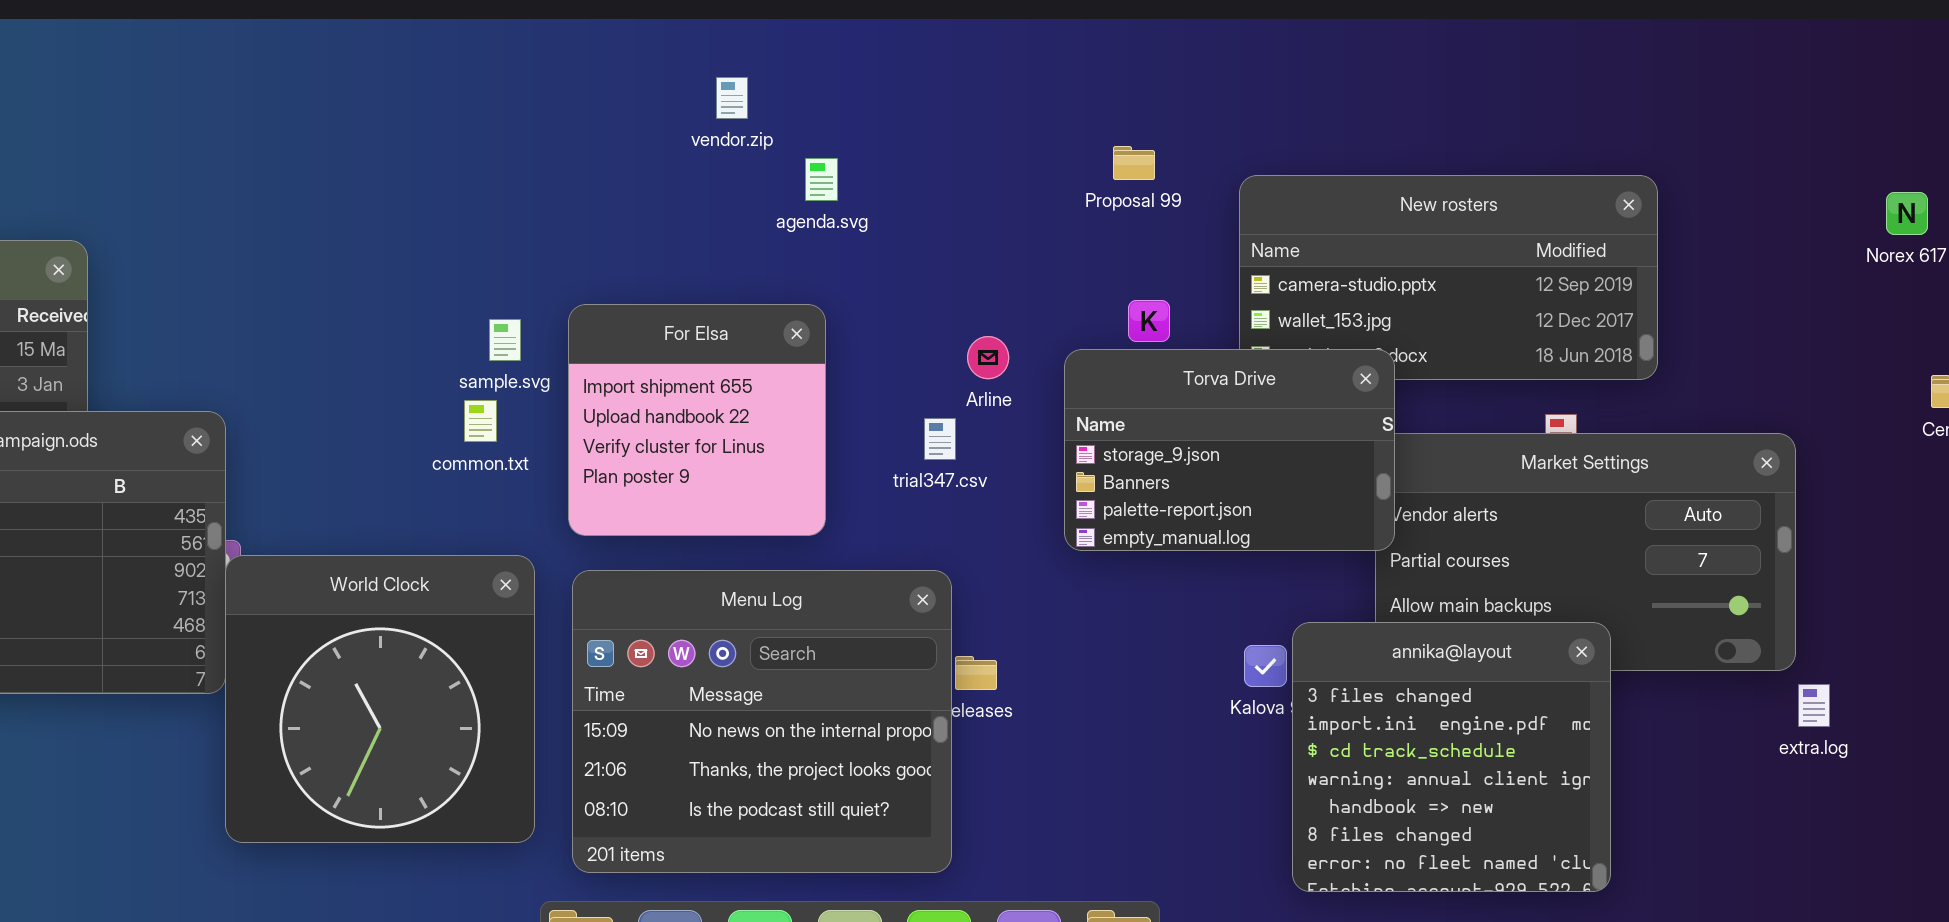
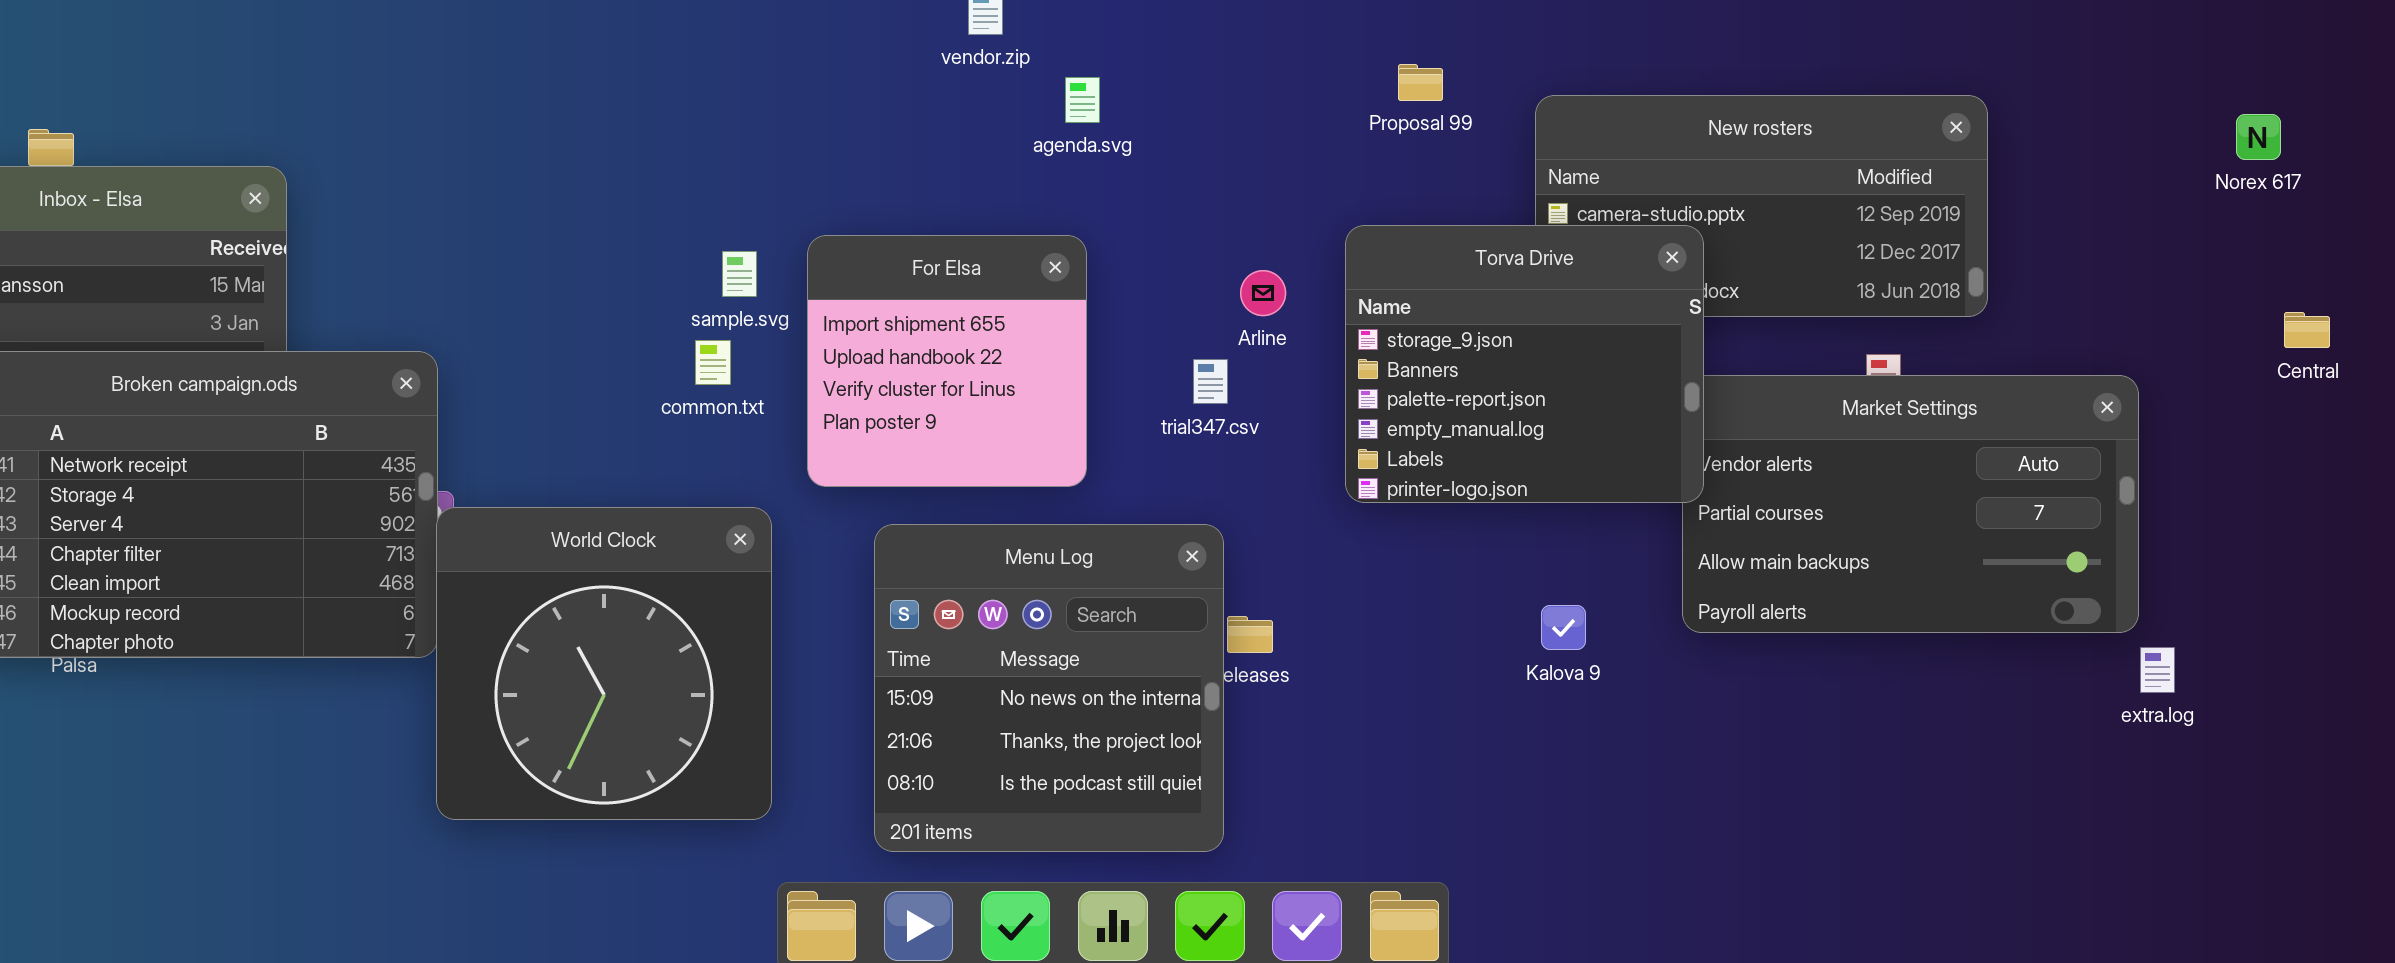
Torva Drive: [1064,349,1395,551] -> [1345,225,1704,503], resized
Menu Log: [572,570,952,873] -> [874,524,1224,852], resized
annika@layout: [1292,622,1611,892] -> none, closed

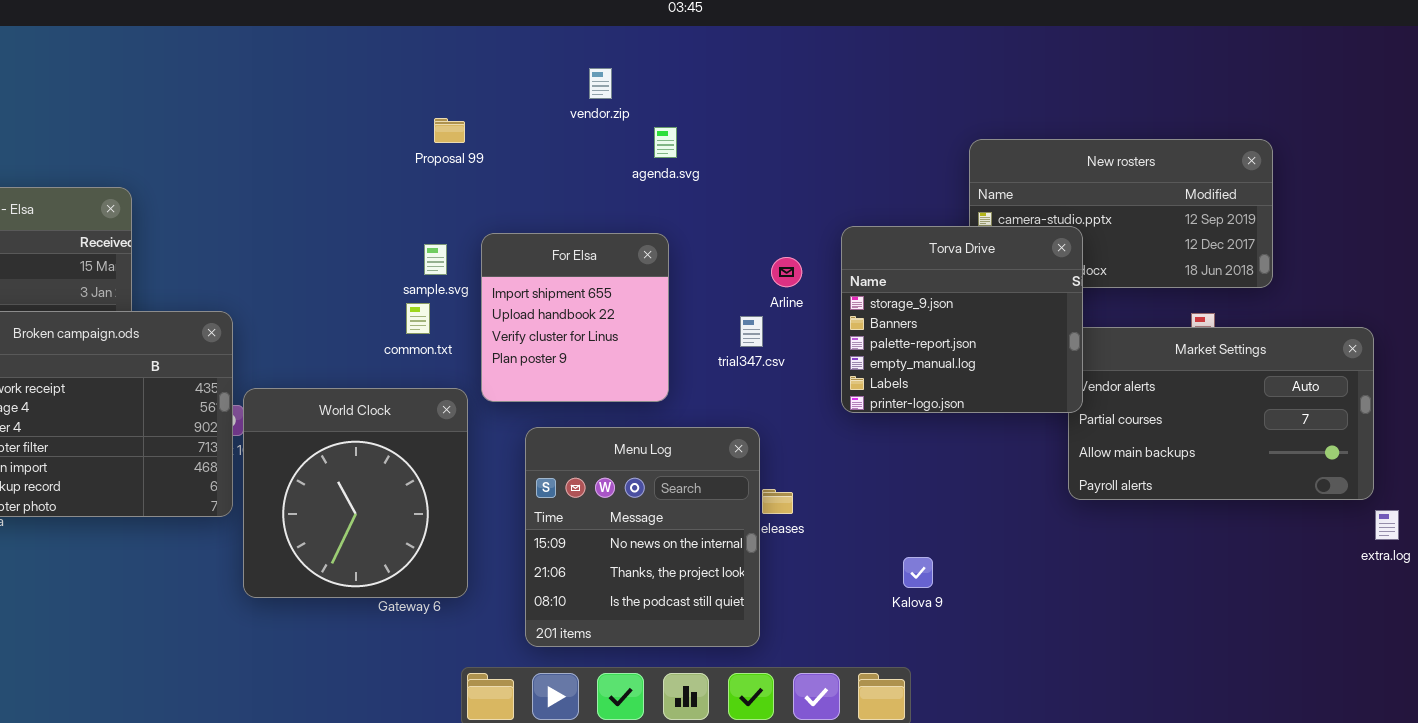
Proposal 99: [1398,64,1443,101] -> [434,118,465,143], moved
World Clock: [436,507,772,820] -> [243,388,468,598], moved
Kalova 9: [1541,605,1586,650] -> [903,557,933,588], moved

